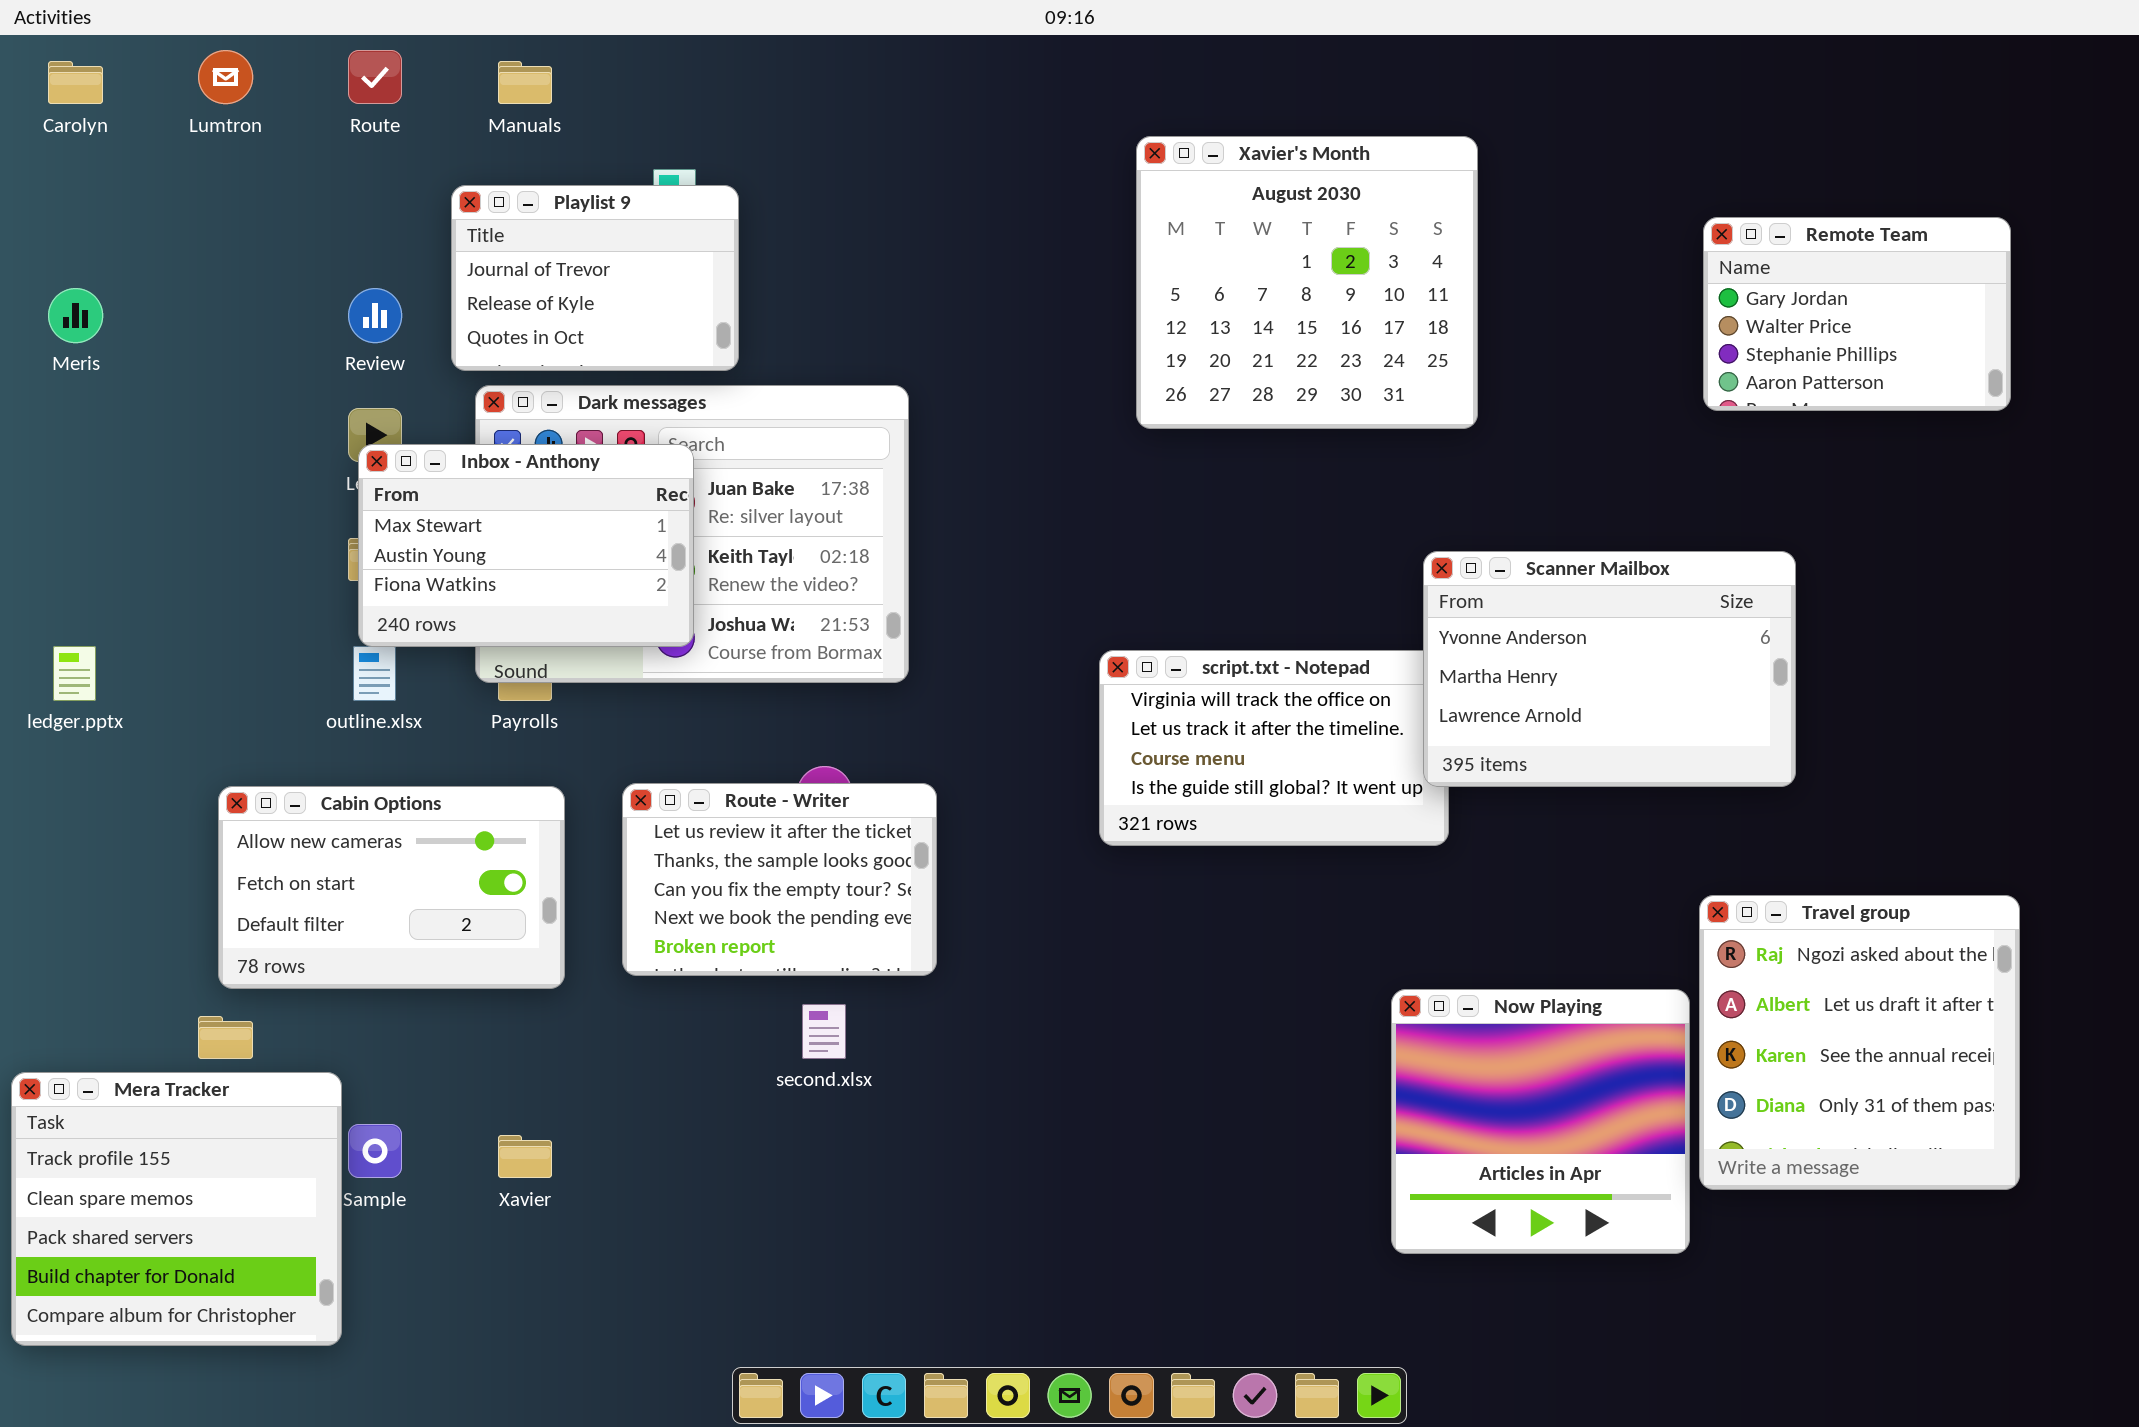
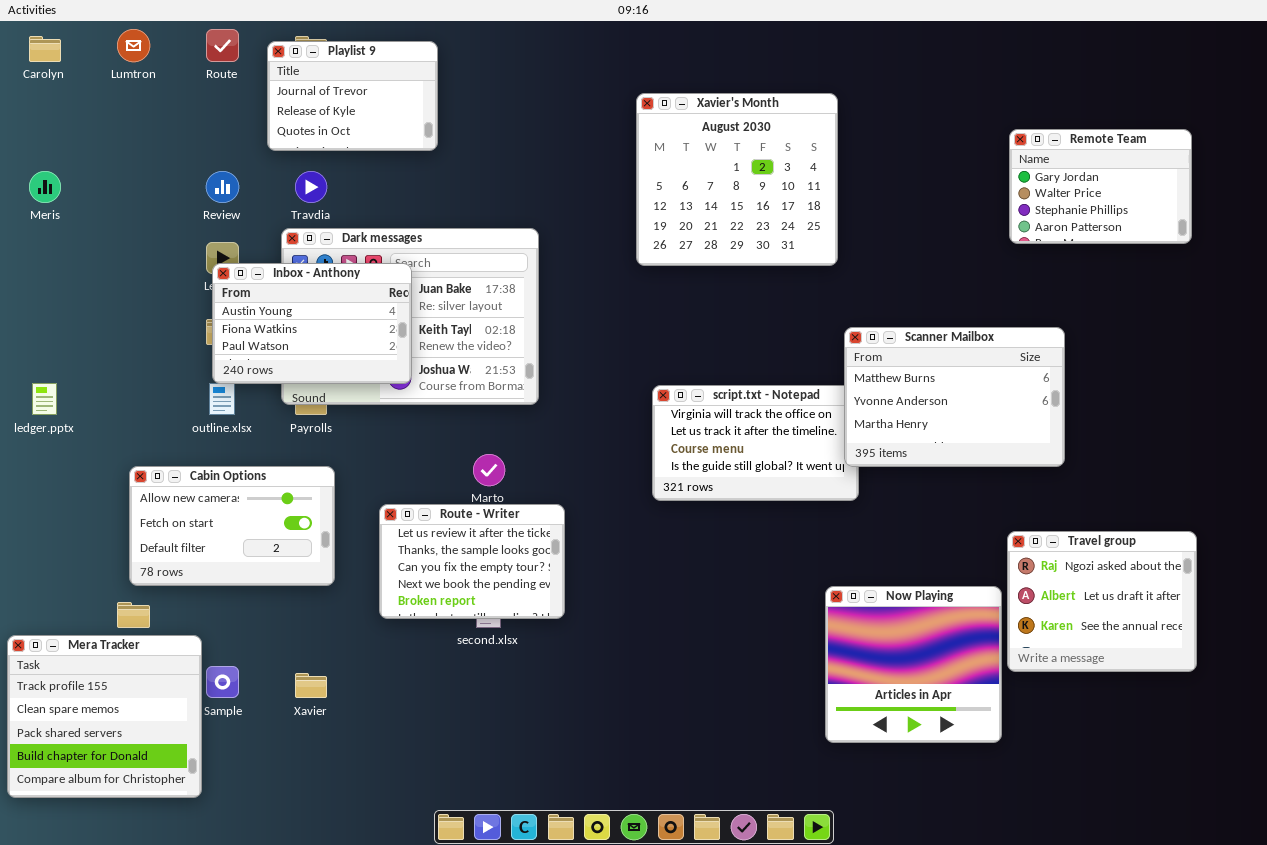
Xavier's Month: [1136,136,1478,429] -> [636,93,838,266], moved
Playlist 9: [451,185,739,371] -> [267,41,438,151], moved
Inbox - Anthony: [358,444,694,647] -> [212,263,412,384], scrolled down 1 row
Scanner Mailbox: [1423,551,1796,787] -> [844,327,1065,467], scrolled up 1 row
Route - Writer: [622,783,937,976] -> [379,504,565,619], moved
Travel group: [1699,895,2020,1190] -> [1007,531,1197,672], resized

